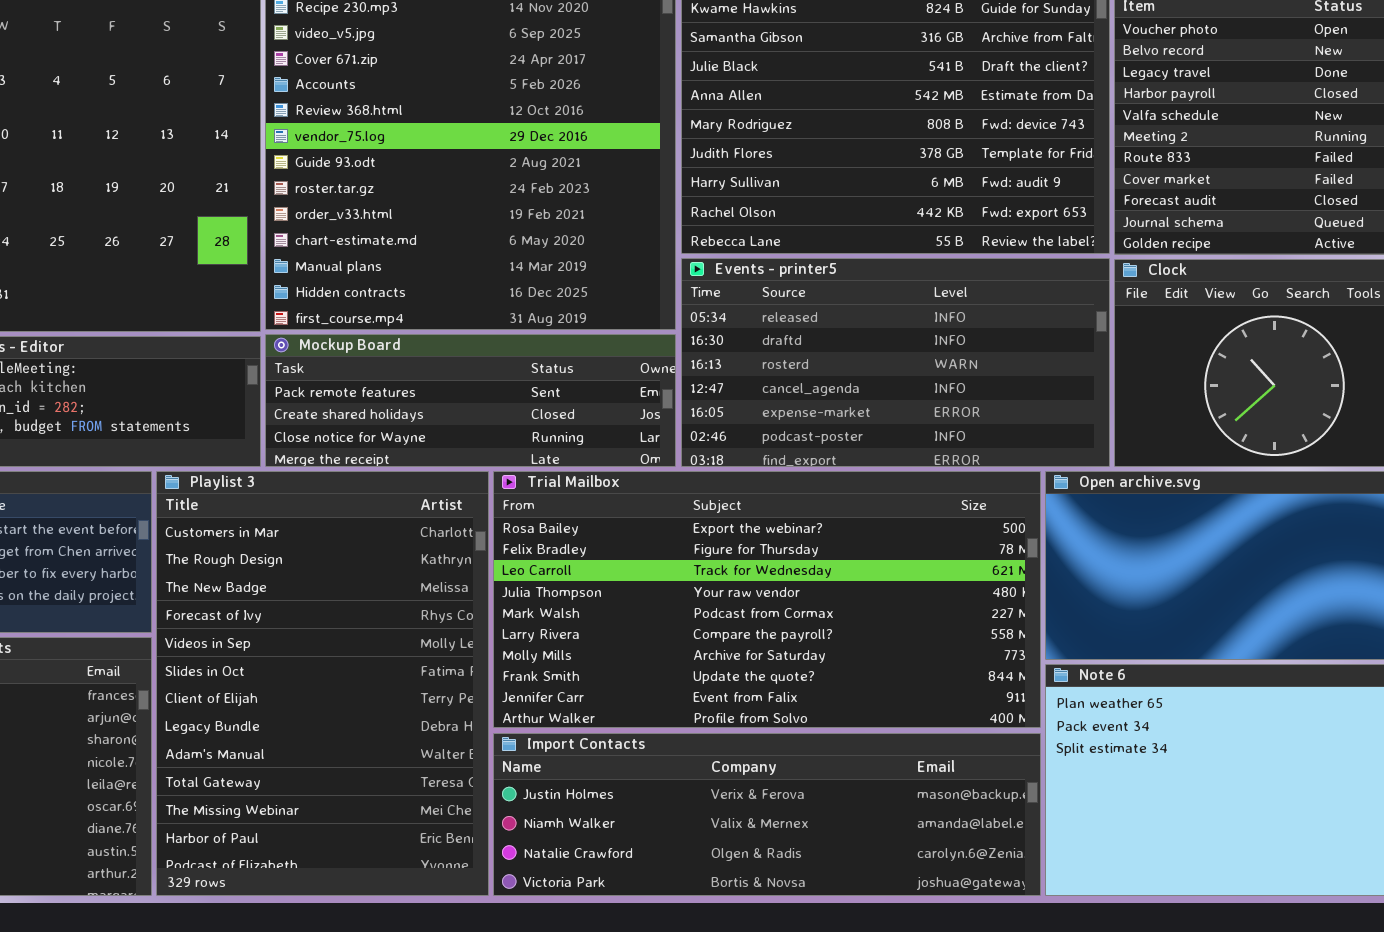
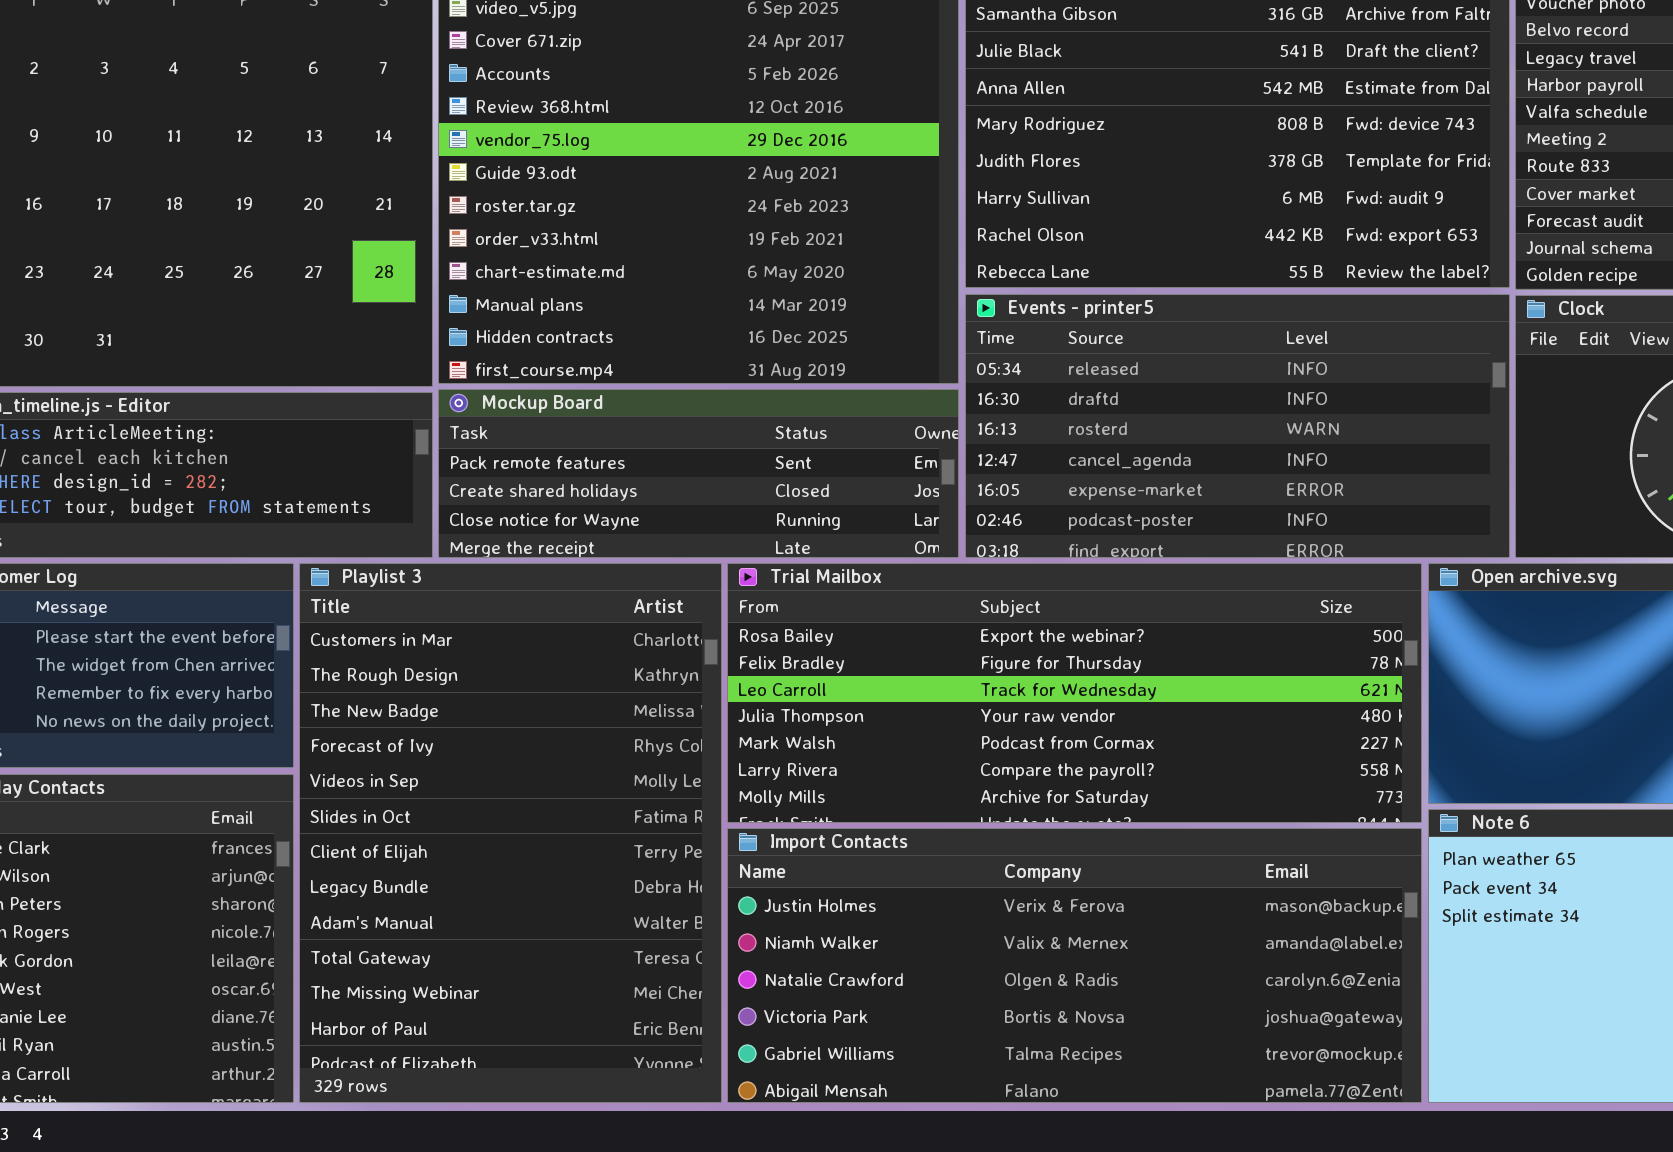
Trial Mailbox: [493,471,1041,728] -> [727,563,1422,823], resized
Import Contacts: [493,733,1041,896] -> [727,828,1422,1103], resized

